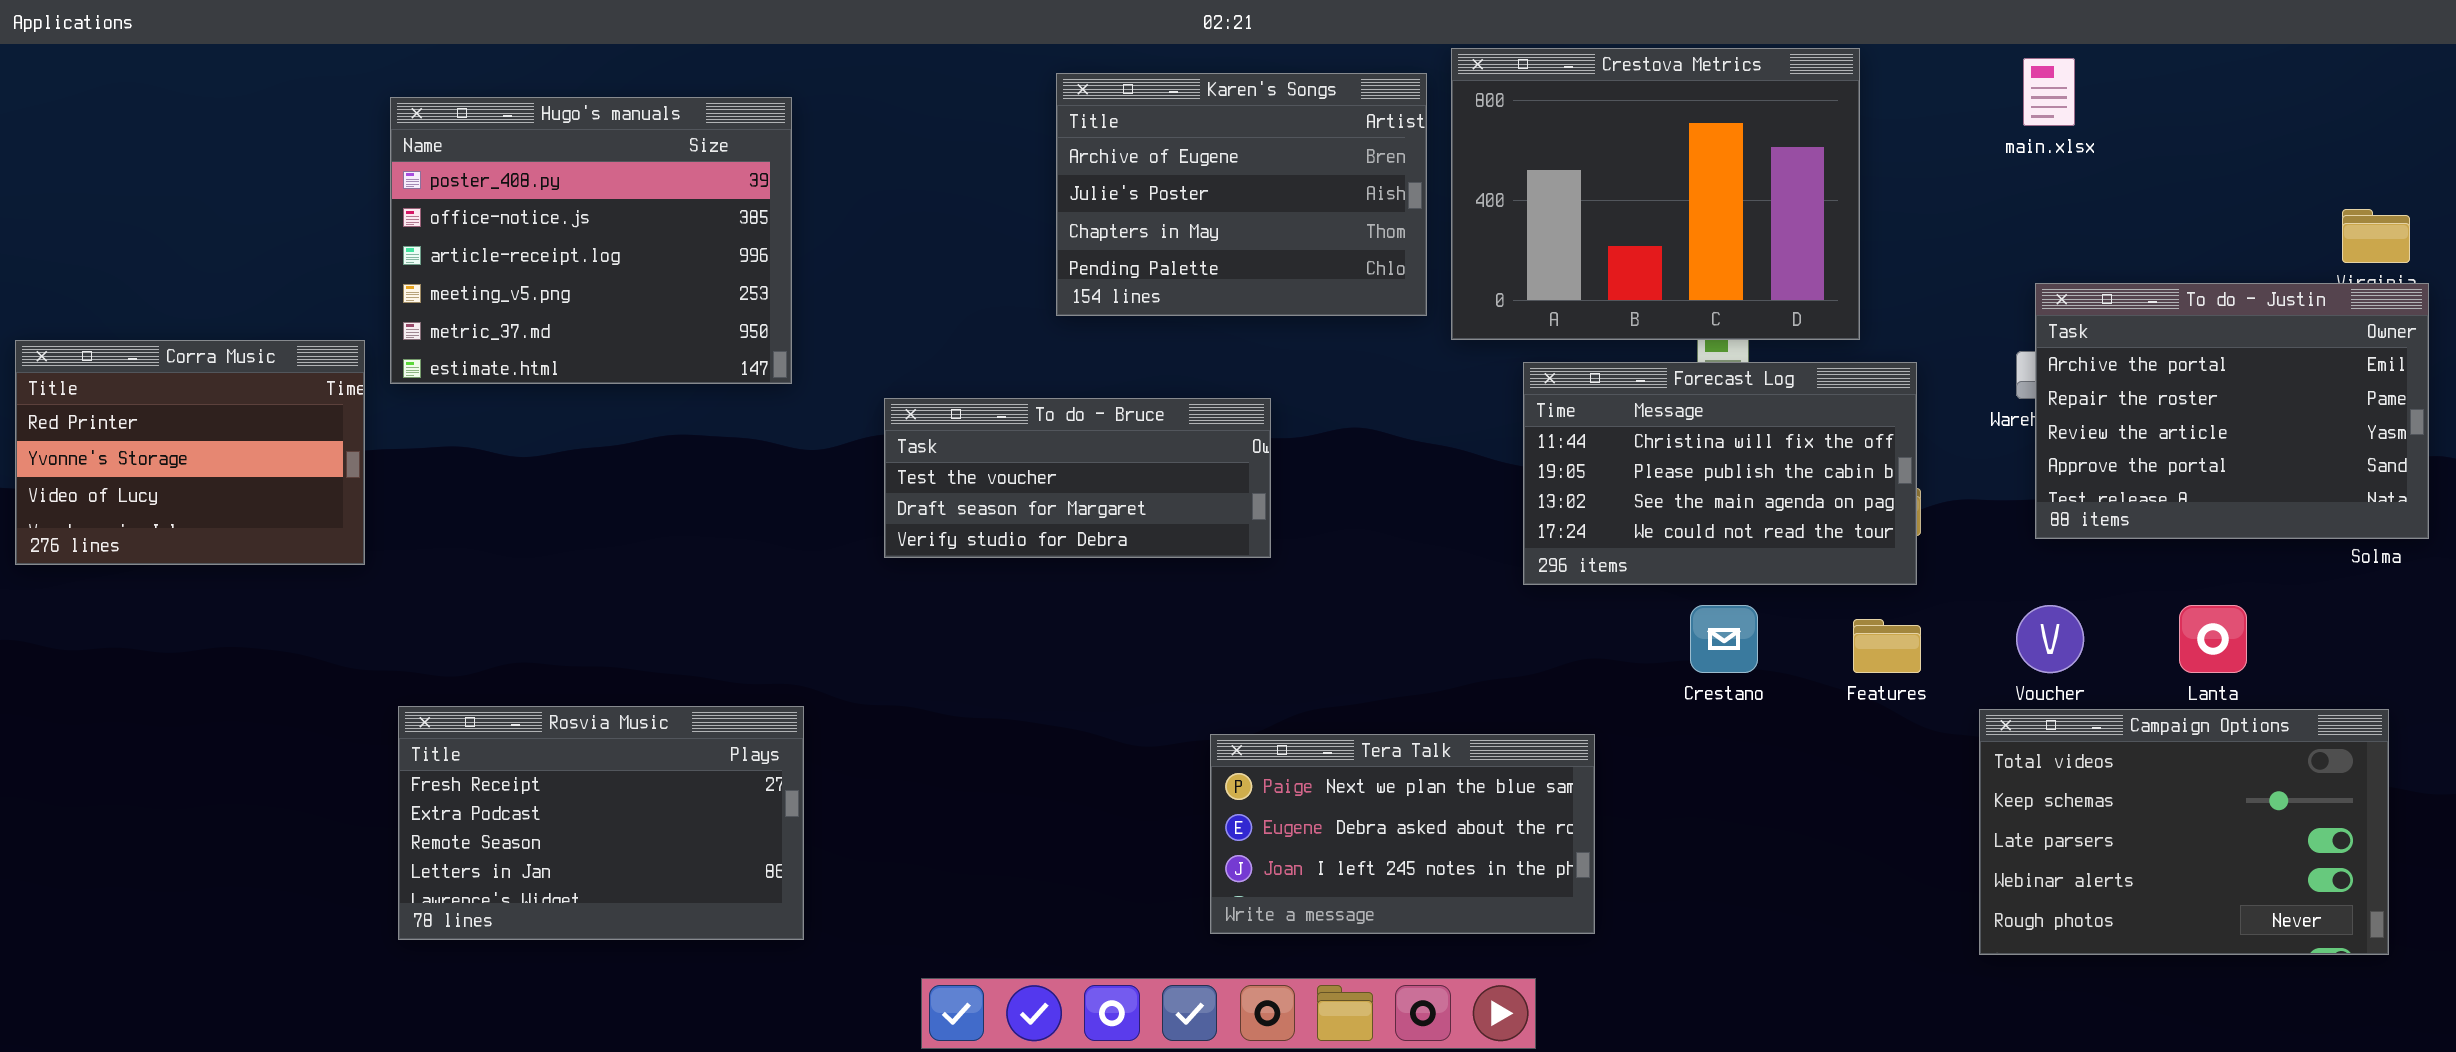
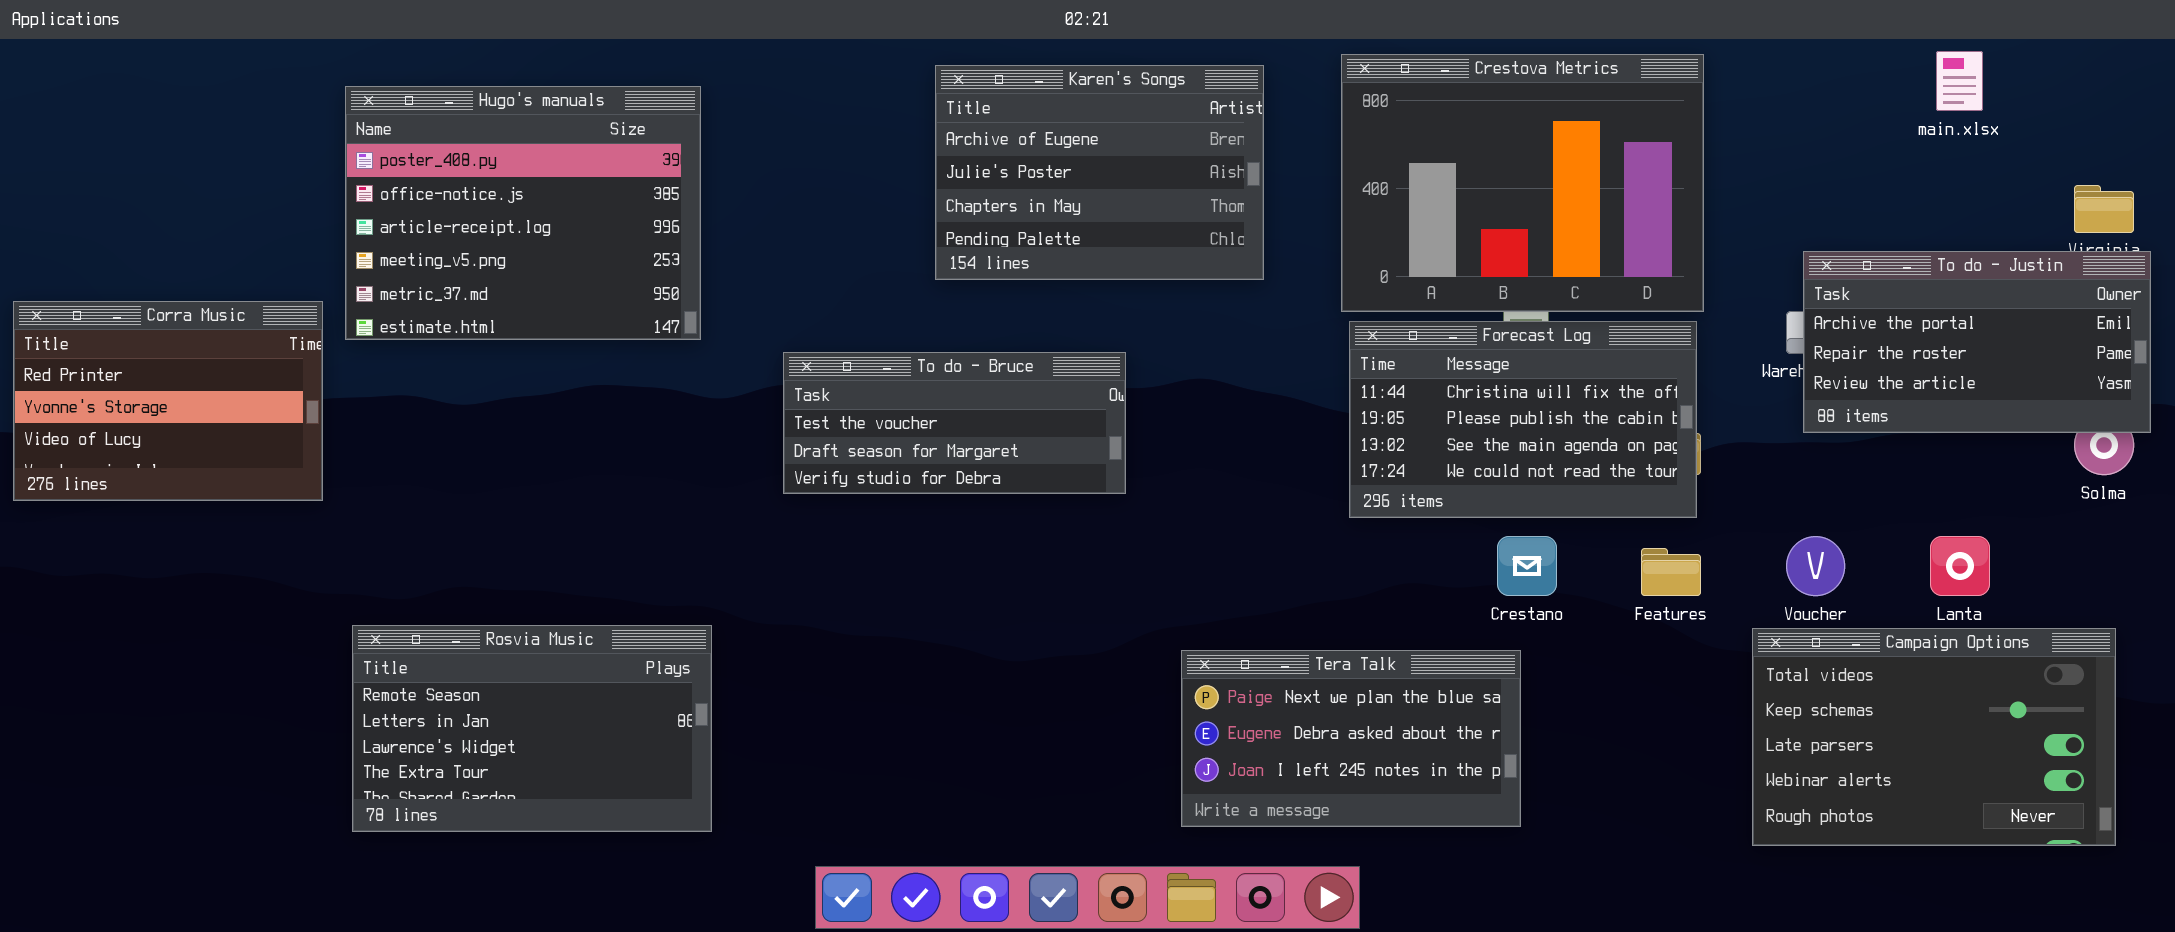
Crestova Metrics: [1451,48,1860,340] -> [1341,54,1704,312], moved
main.xlsx: [2023,58,2075,126] -> [1936,51,1983,111], moved
To do - Justin: [2035,283,2429,539] -> [1803,251,2151,433], resized
Rosvia Music: [398,706,804,940] -> [352,625,712,832], scrolled down 2 rows
Tera Talk: [1210,734,1595,934] -> [1181,650,1521,827], moved

